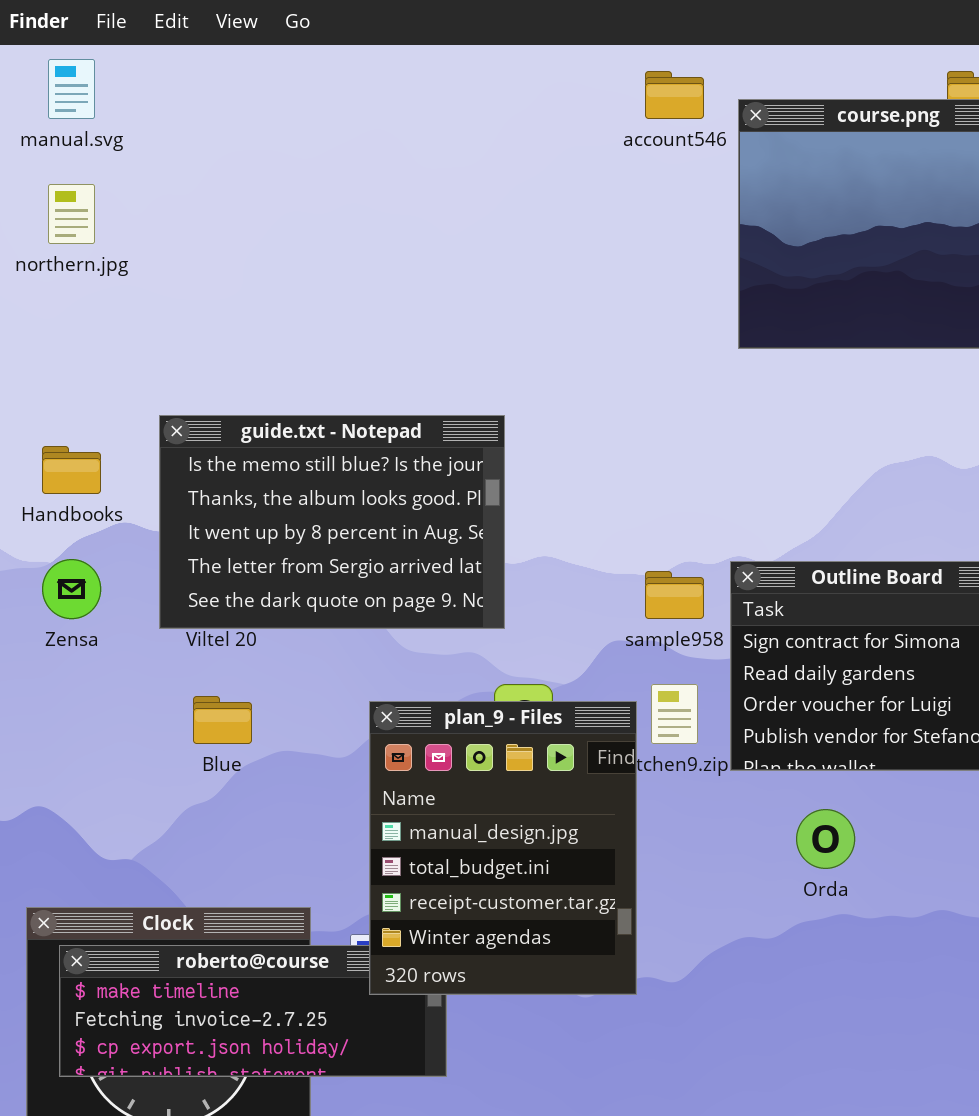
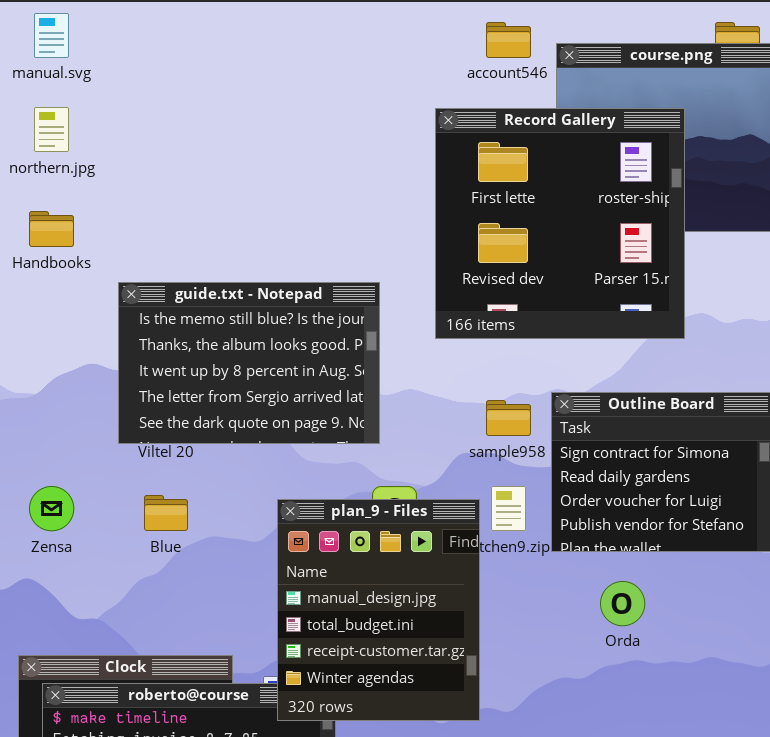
Record Gallery: none -> [435,108,685,339], opened
Handbooks: [42,446,101,494] -> [29,211,74,247], moved
Zensa: [42,559,101,619] -> [29,486,74,531], moved

